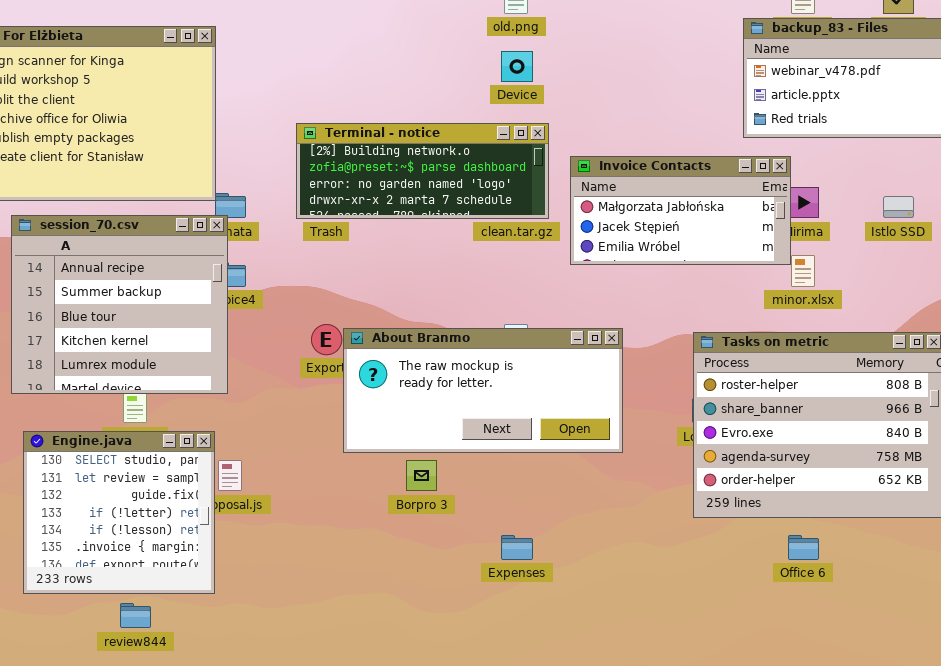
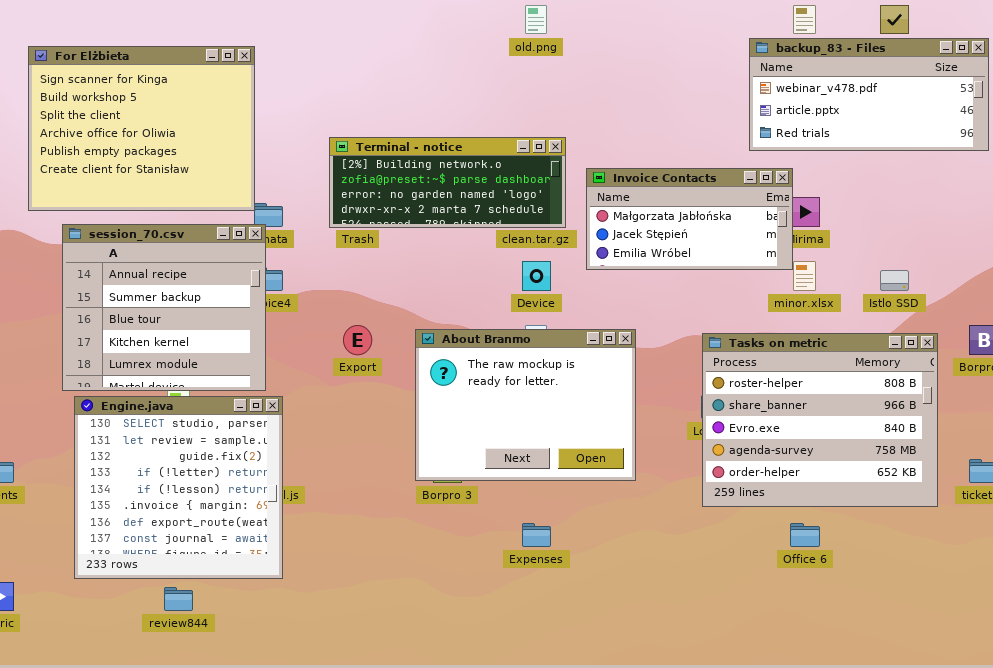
Device: [501,51,533,82] -> [522,261,551,291], moved
Istlo SSD: [883,196,914,218] -> [880,270,909,291], moved
About Branmo: [343,328,623,453] -> [415,329,636,481], resized
Engine.java: [23,431,215,594] -> [74,396,283,579], resized

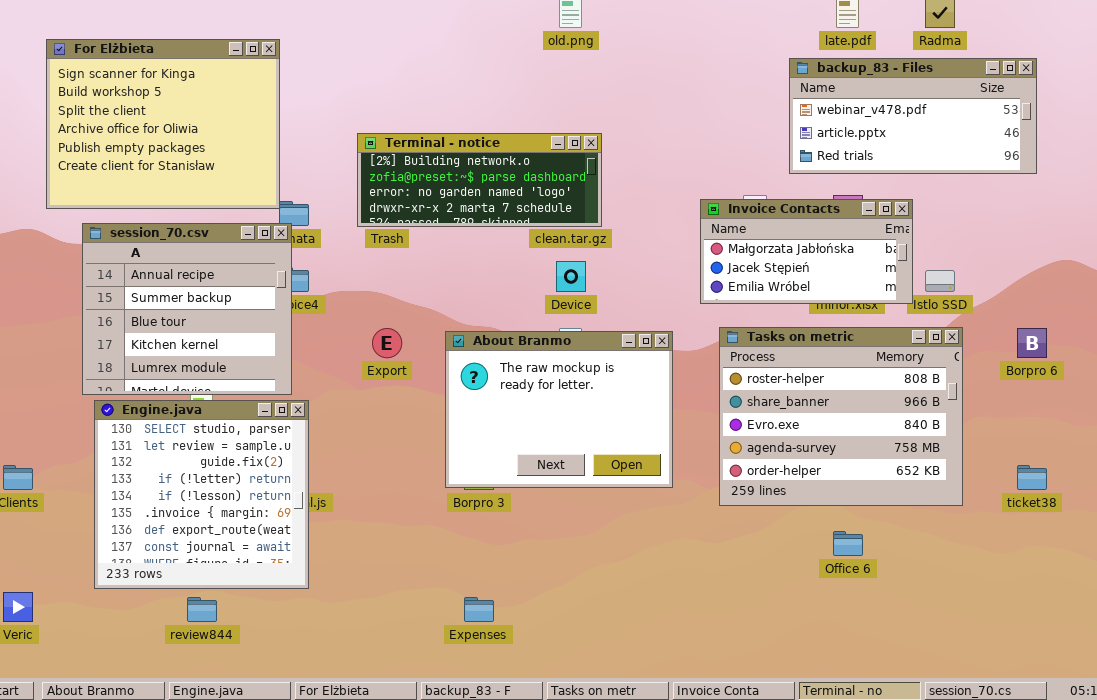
backup_83 - Files: [749,38,989,151] -> [789,58,1037,174], moved
Invoice Contacts: [586,168,793,270] -> [700,199,913,304], moved
Tasks on metric: [702,333,938,507] -> [719,327,963,506], moved
Expenses: [522,523,551,547] -> [464,597,494,622], moved

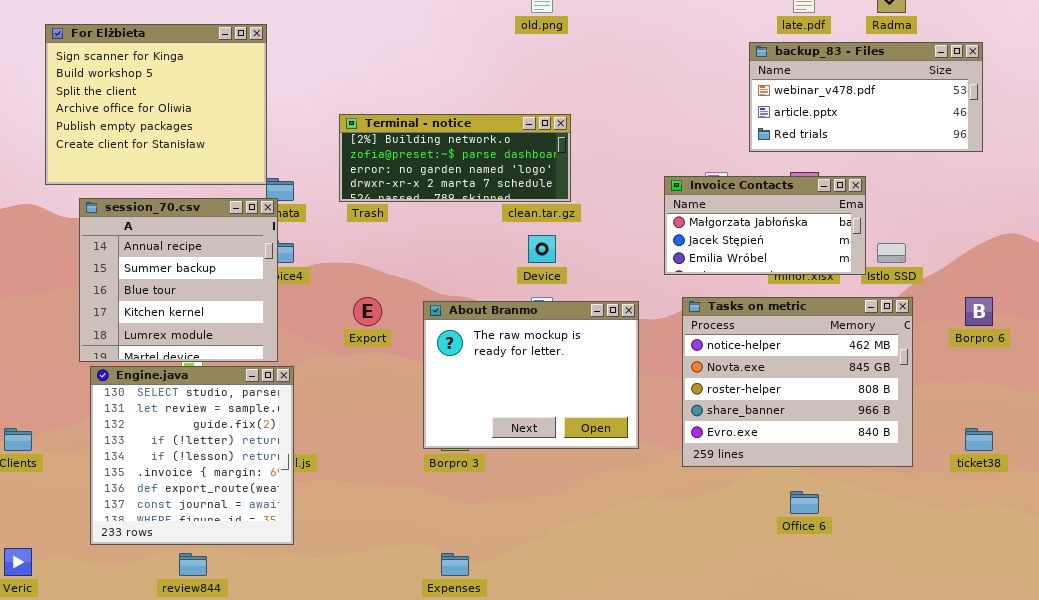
Tasks on metric: [719,327,963,506] -> [682,297,913,467], scrolled up 2 rows

